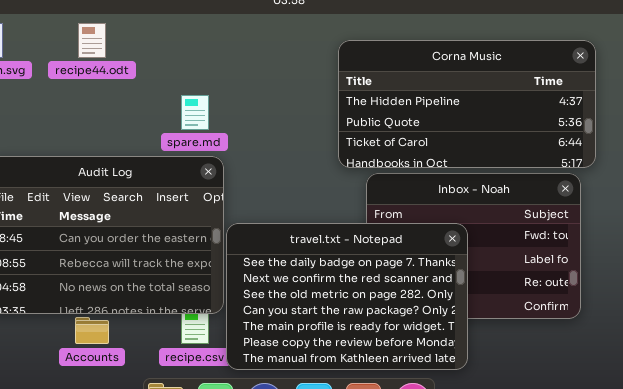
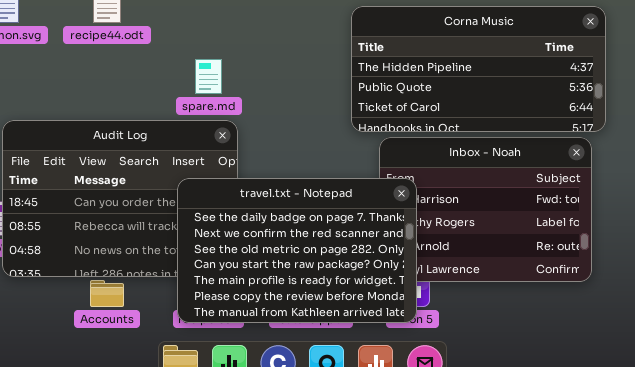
travel.txt - Notepad: [226,223,468,370] -> [177,178,417,323], moved

